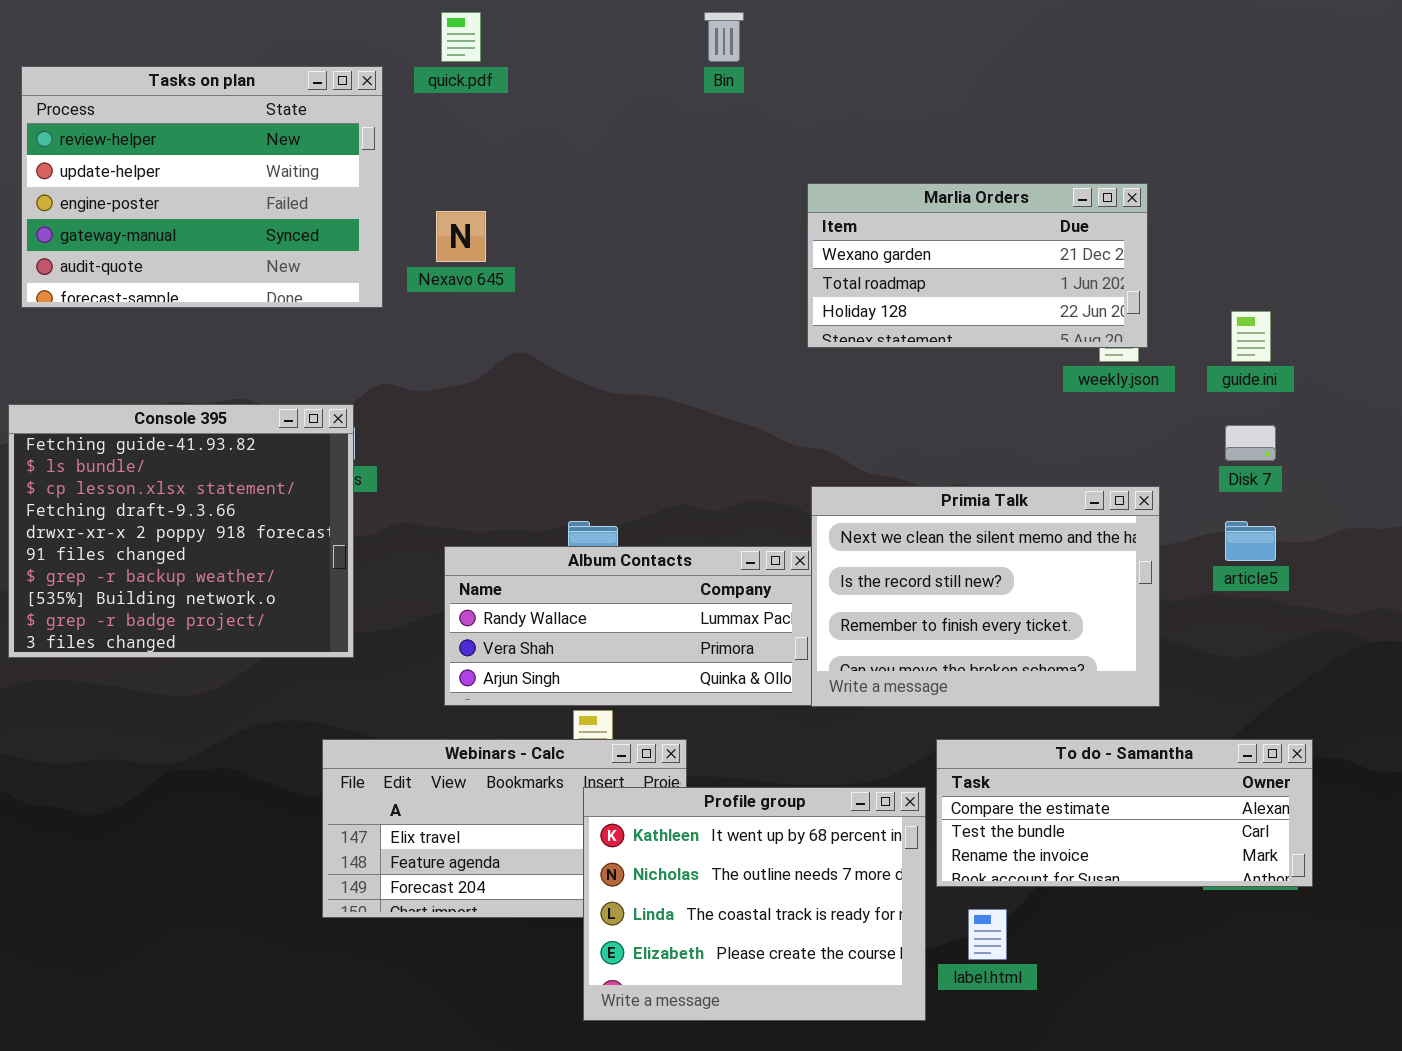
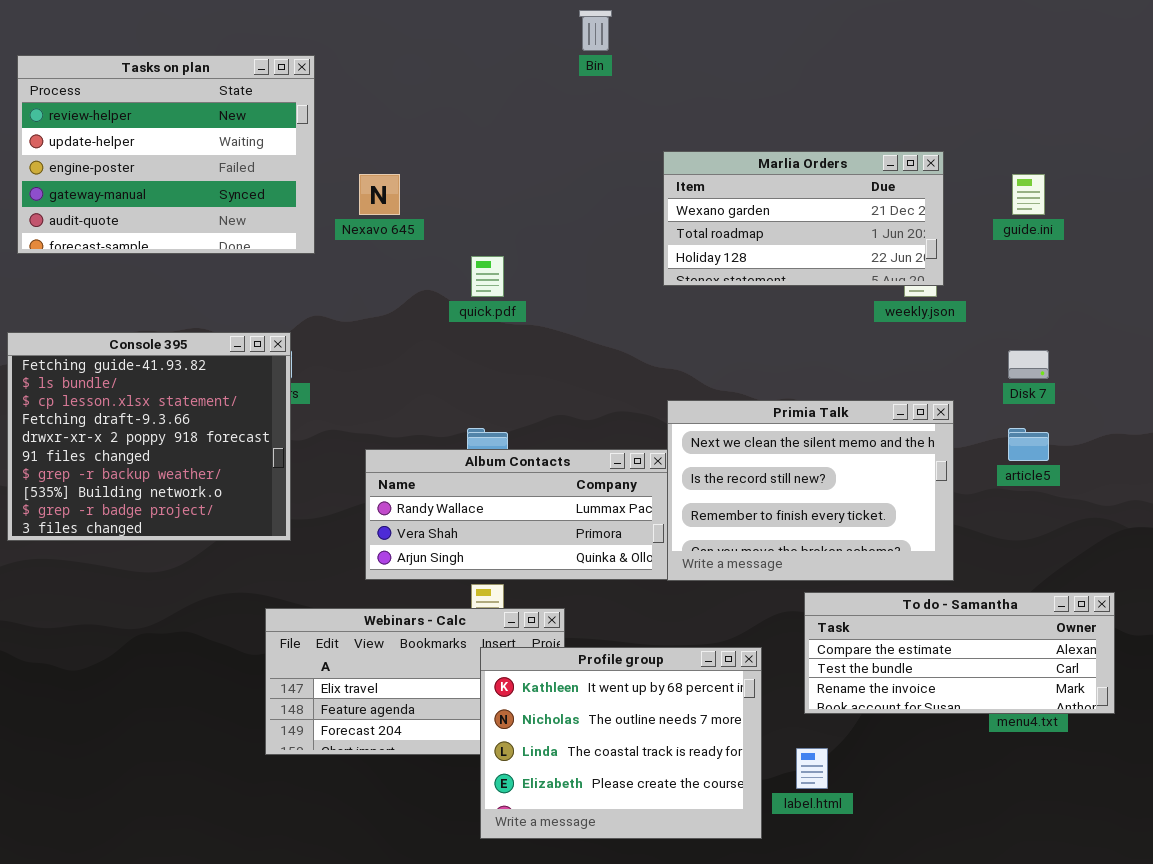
quick.pdf: [441,12,481,62] -> [471,256,504,297], moved
guide.ini: [1231,311,1271,362] -> [1012,174,1045,215], moved
To do - Samantha: [936,739,1313,887] -> [804,592,1115,714], moved

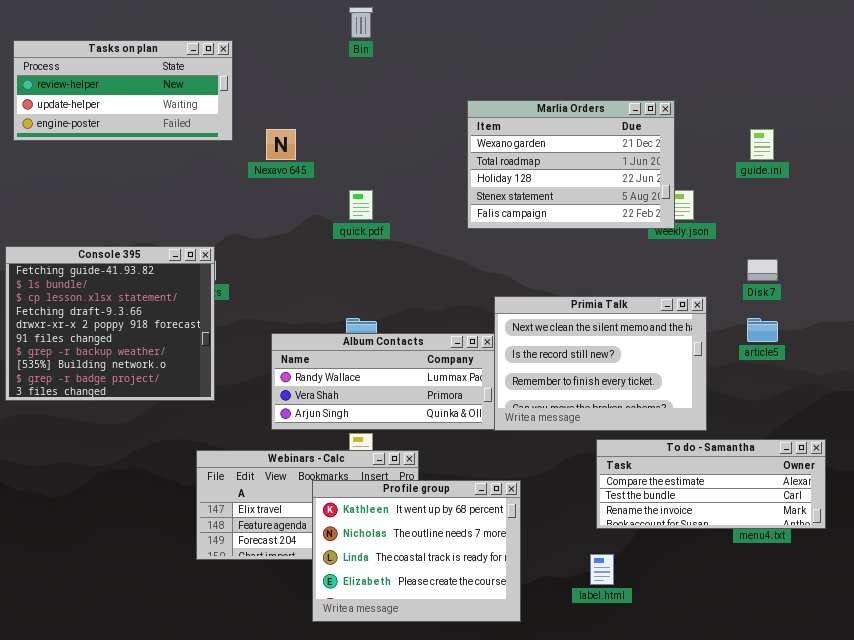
Bin: [579,10,612,51] -> [349,7,373,38], moved
Tasks on plan: [17,55,315,254] -> [13,40,233,141], resized
Marlia Orders: [663,151,944,286] -> [467,100,675,229], moved, resized
Profile group: [480,647,762,839] -> [312,480,521,622], moved

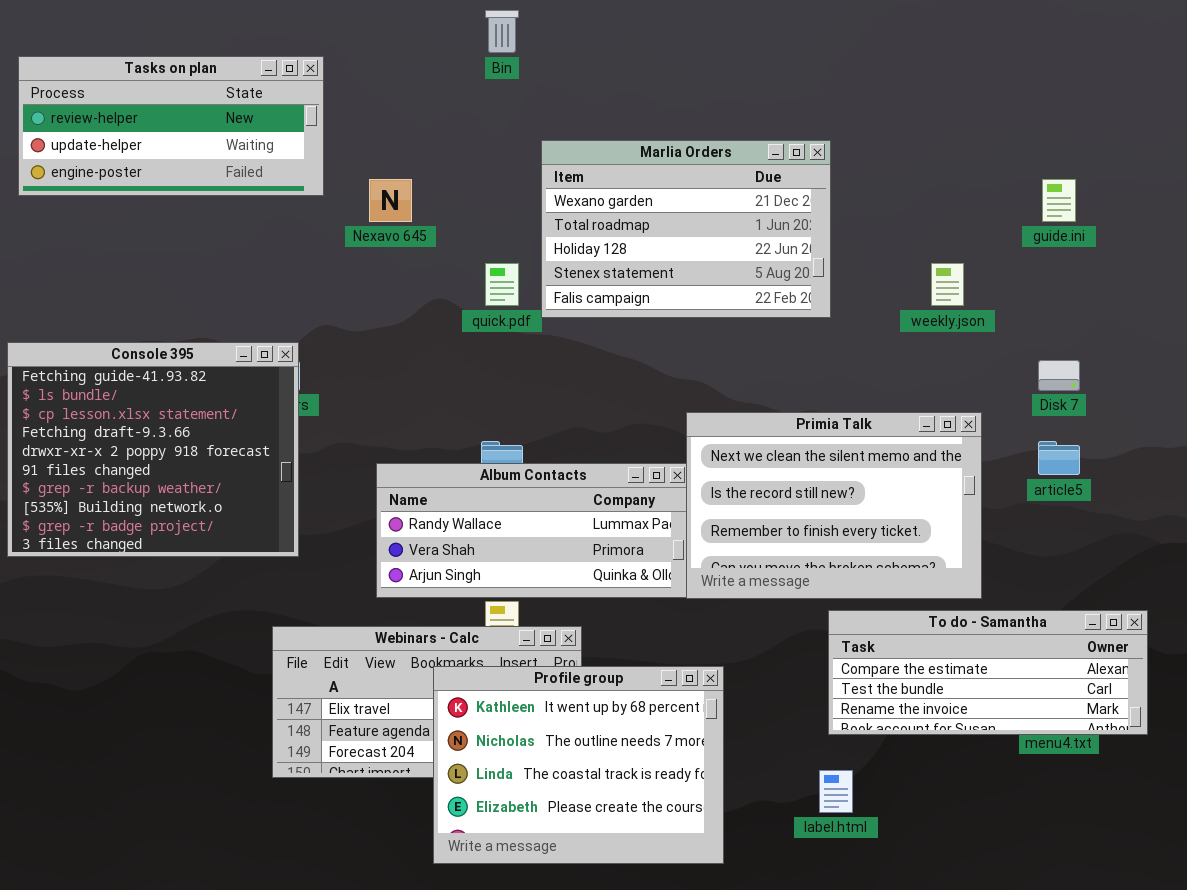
Marlia Orders: [467,100,675,229] -> [541,140,831,318], moved

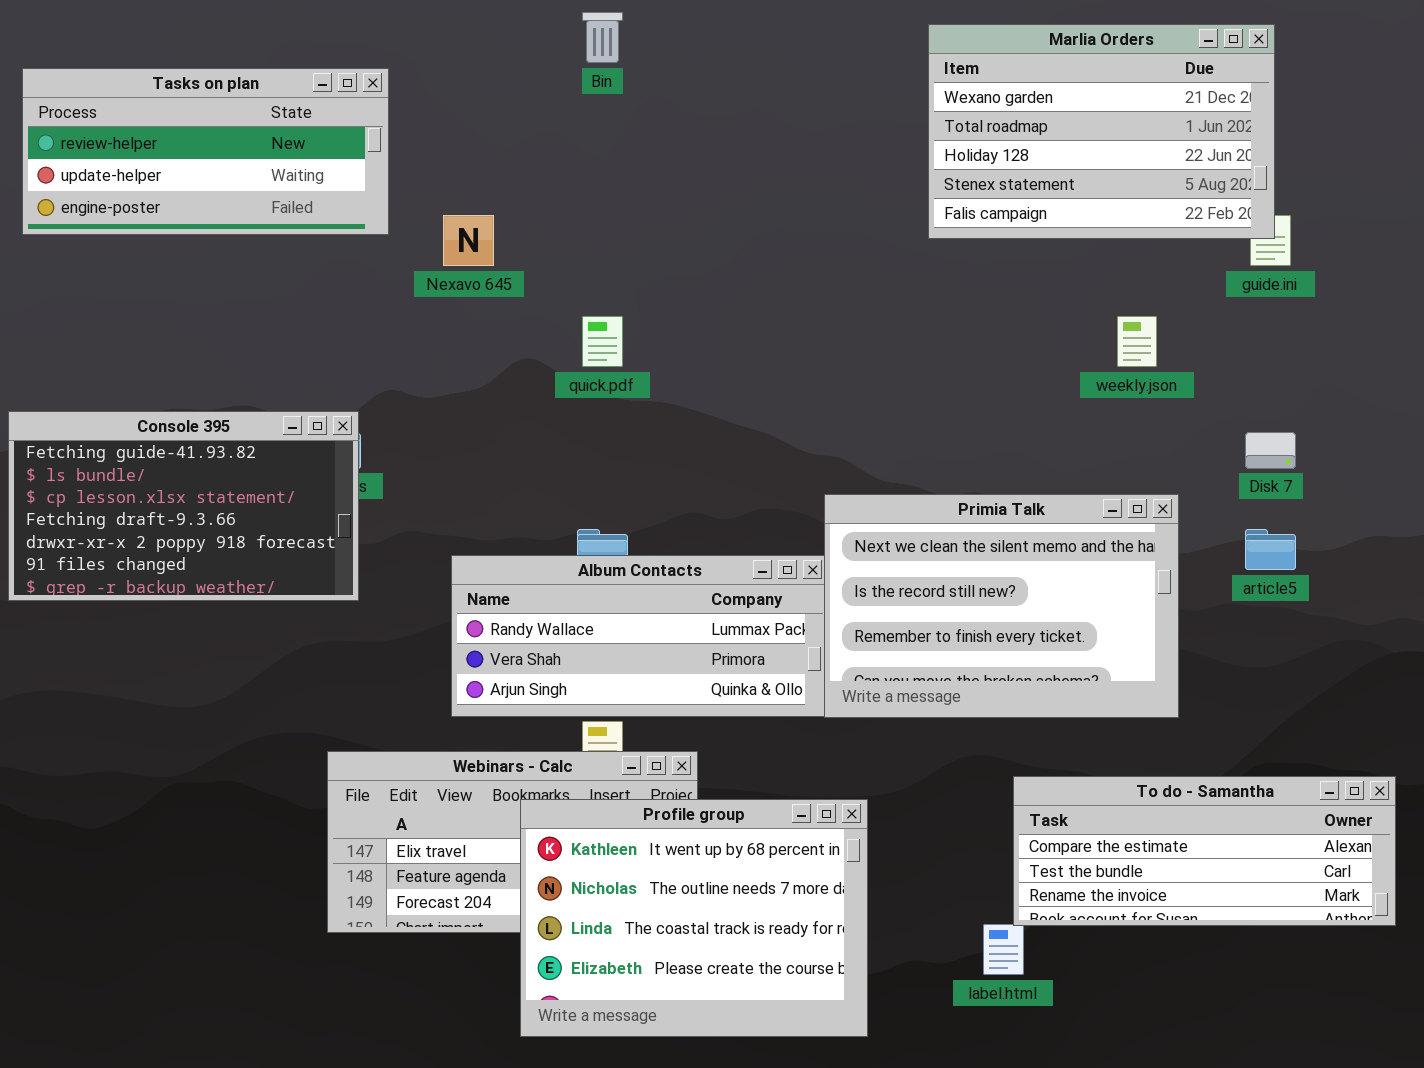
Marlia Orders: [541,140,831,318] -> [928,24,1275,239], moved
Console 395: [7,342,299,557] -> [8,411,359,601], resized
To do - Samantha: [828,610,1148,735] -> [1013,776,1396,926], moved

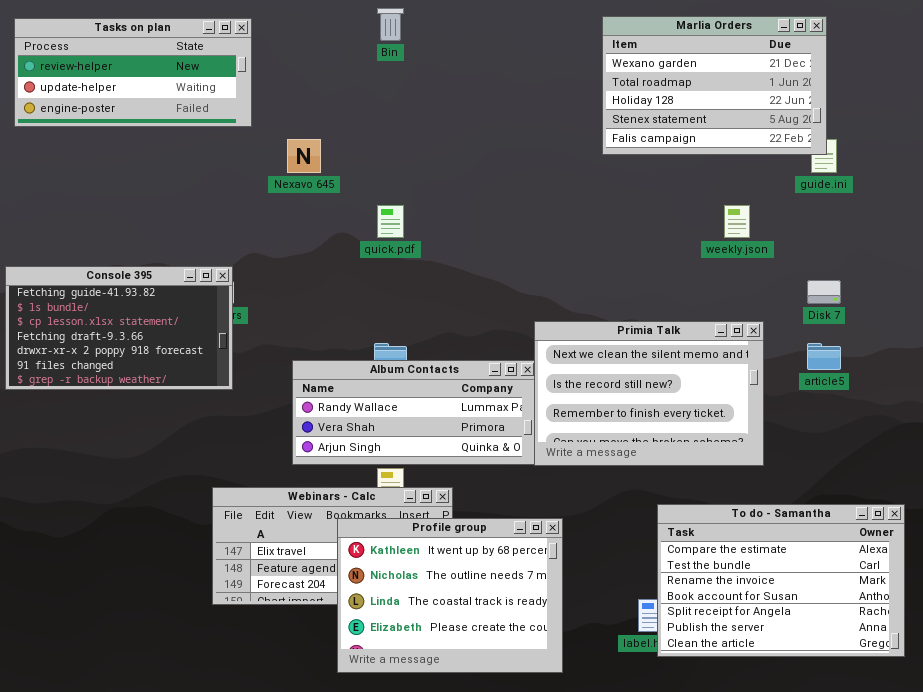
Tasks on plan: [22,68,389,235] -> [14,18,252,127], moved
To do - Samantha: [1013,776,1396,926] -> [657,504,905,657], resized

